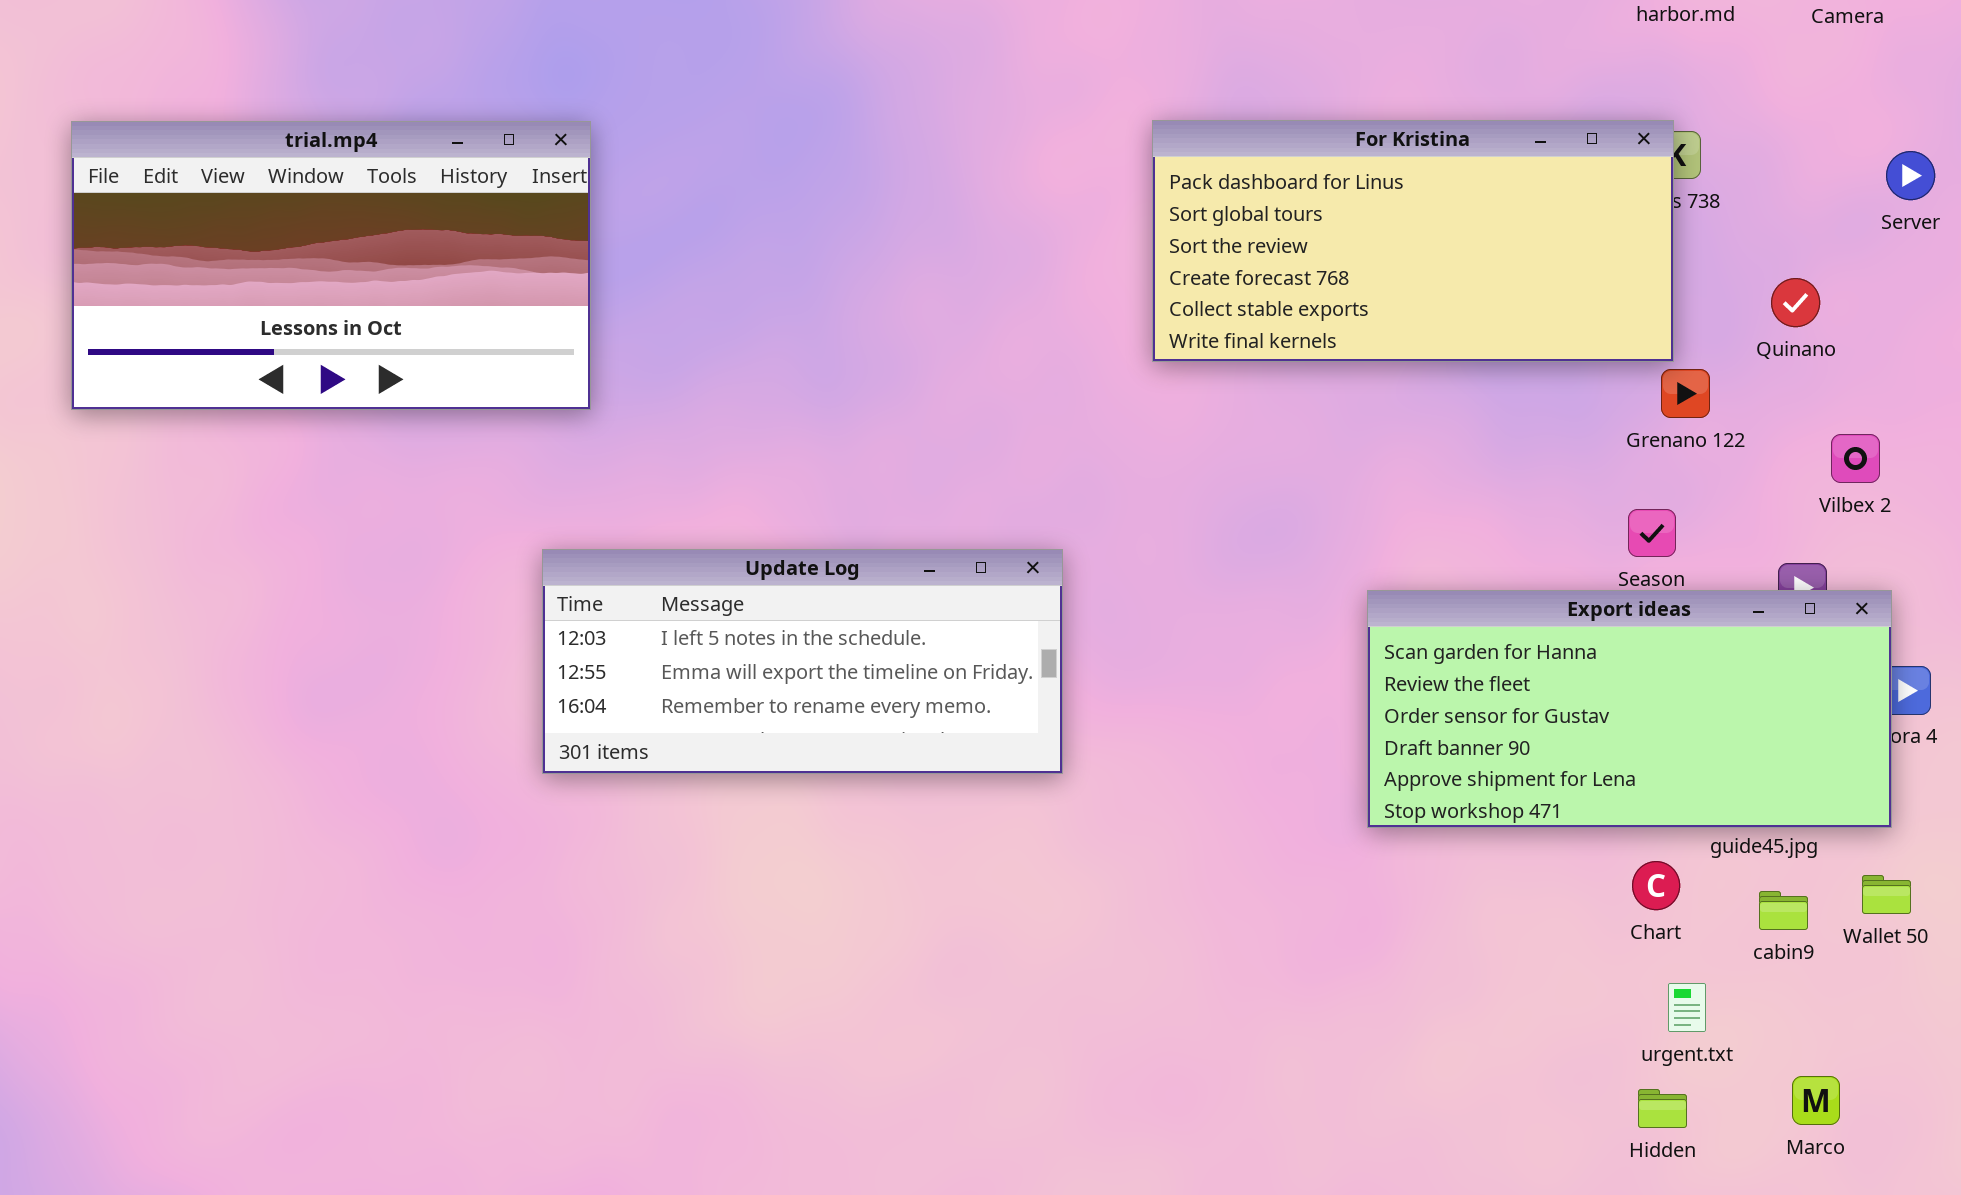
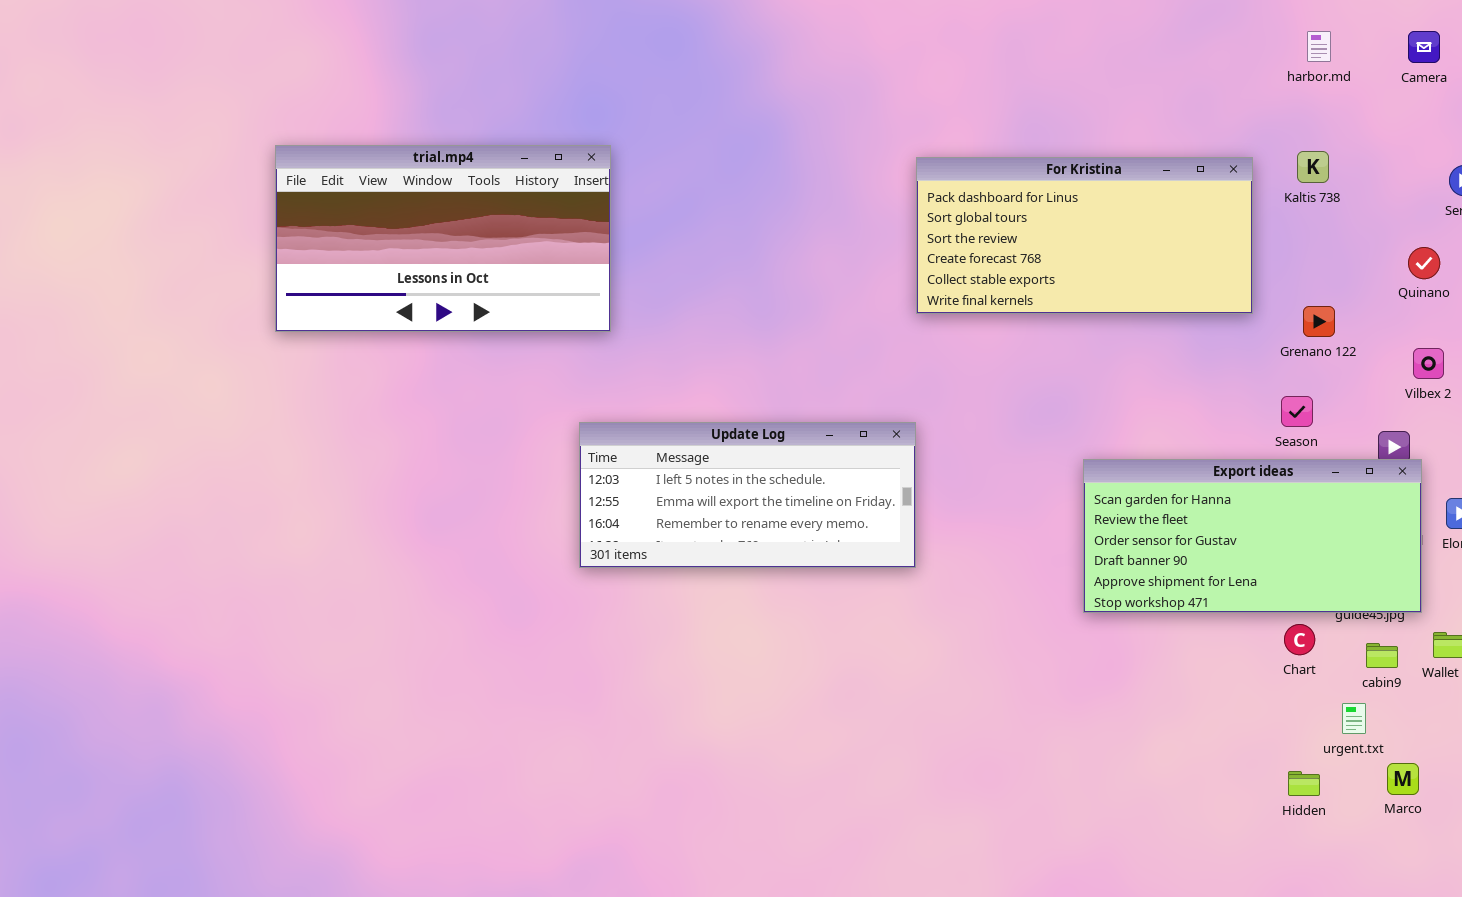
For Kristina: [1152,120,1674,362] -> [916,157,1253,314], moved
Quinano: [1771,278,1820,327] -> [1408,247,1440,279], moved
Export ideas: [1367,590,1892,828] -> [1083,459,1422,613], moved
urgent.txt: [1668,983,1706,1032] -> [1342,703,1366,734], moved

